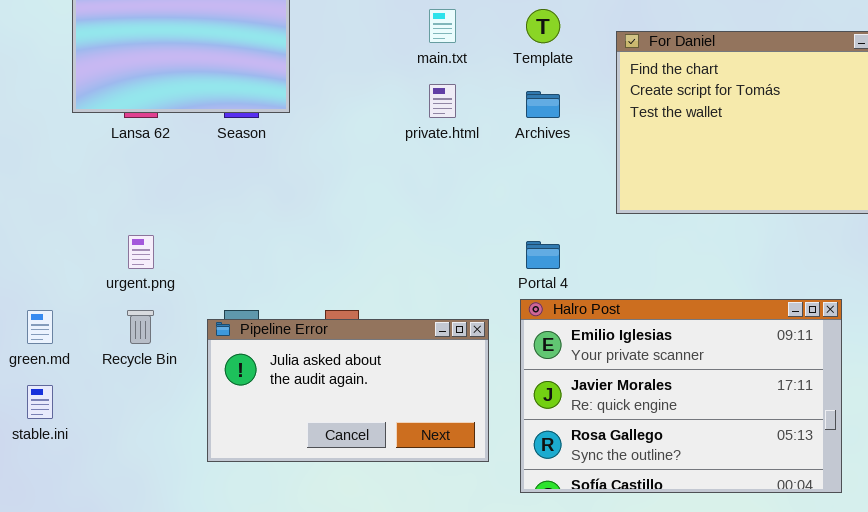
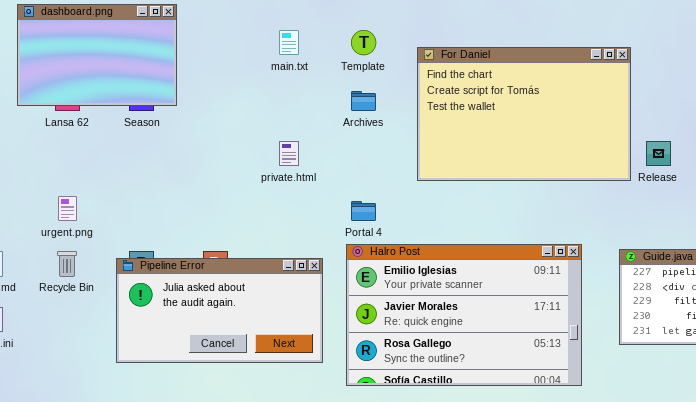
private.html: [429,84,456,118] -> [279,141,299,166], moved

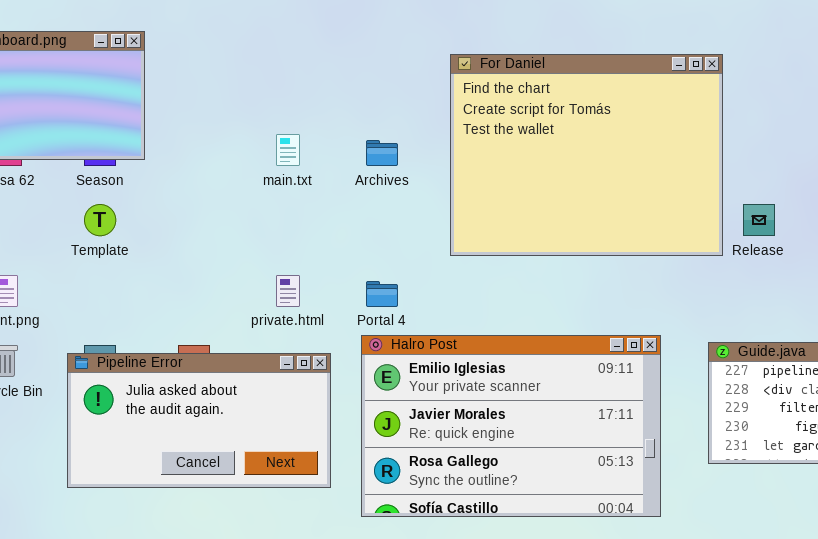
main.txt: [279,30,299,55] -> [276,134,300,166], moved
Template: [351,30,376,55] -> [84,204,116,236], moved
For Daniel: [417,47,631,181] -> [450,54,723,256], resized
private.html: [279,141,299,166] -> [276,275,300,307], moved

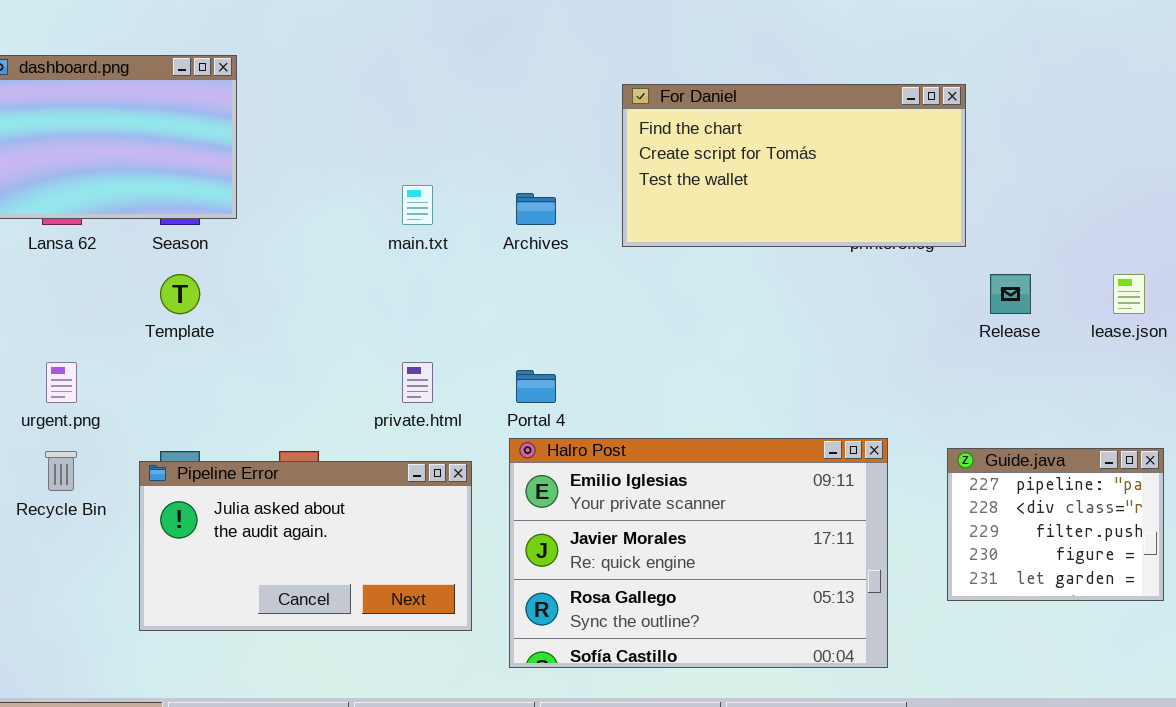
For Daniel: [450,54,723,256] -> [622,84,966,247], resized

